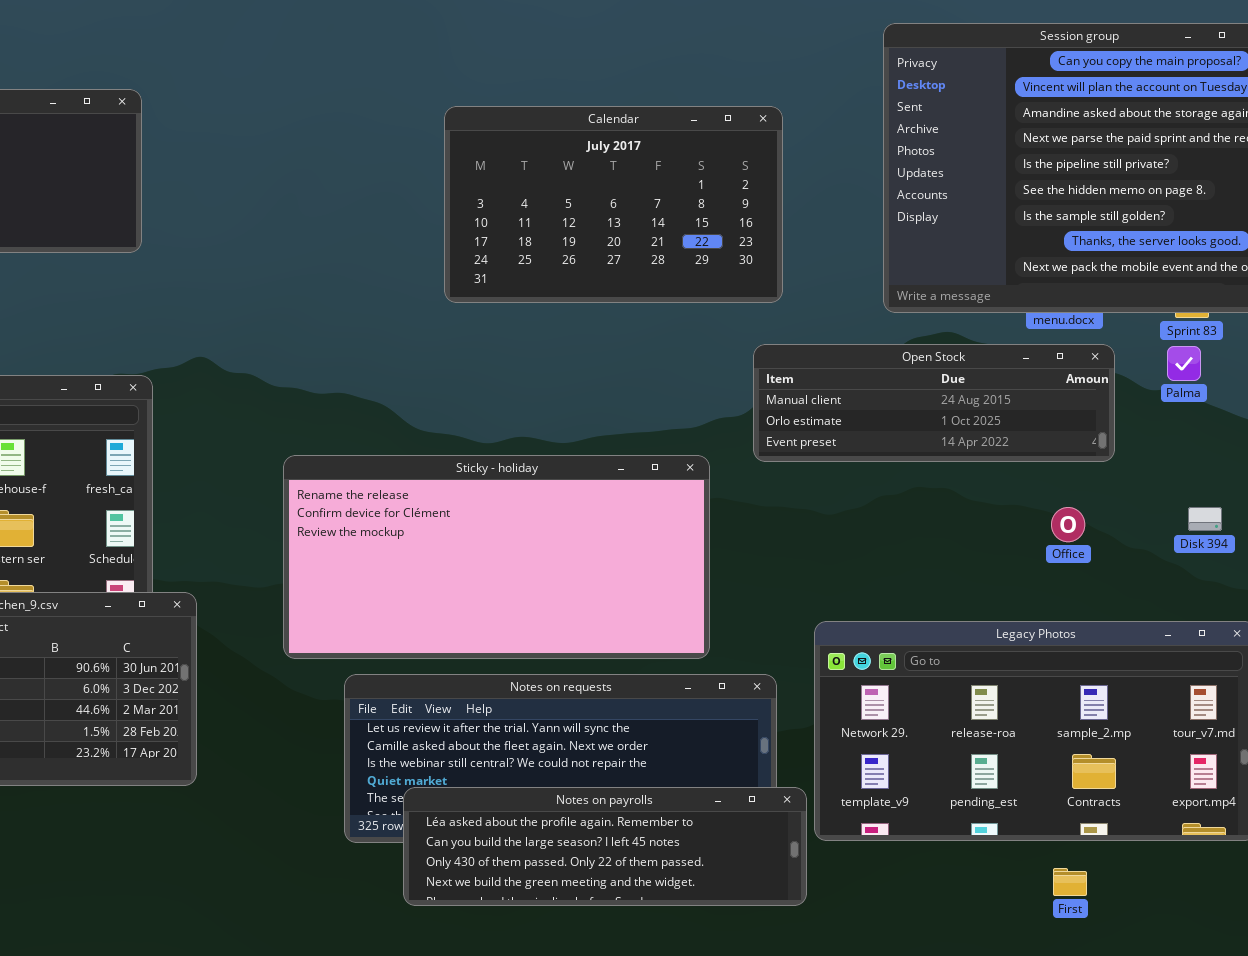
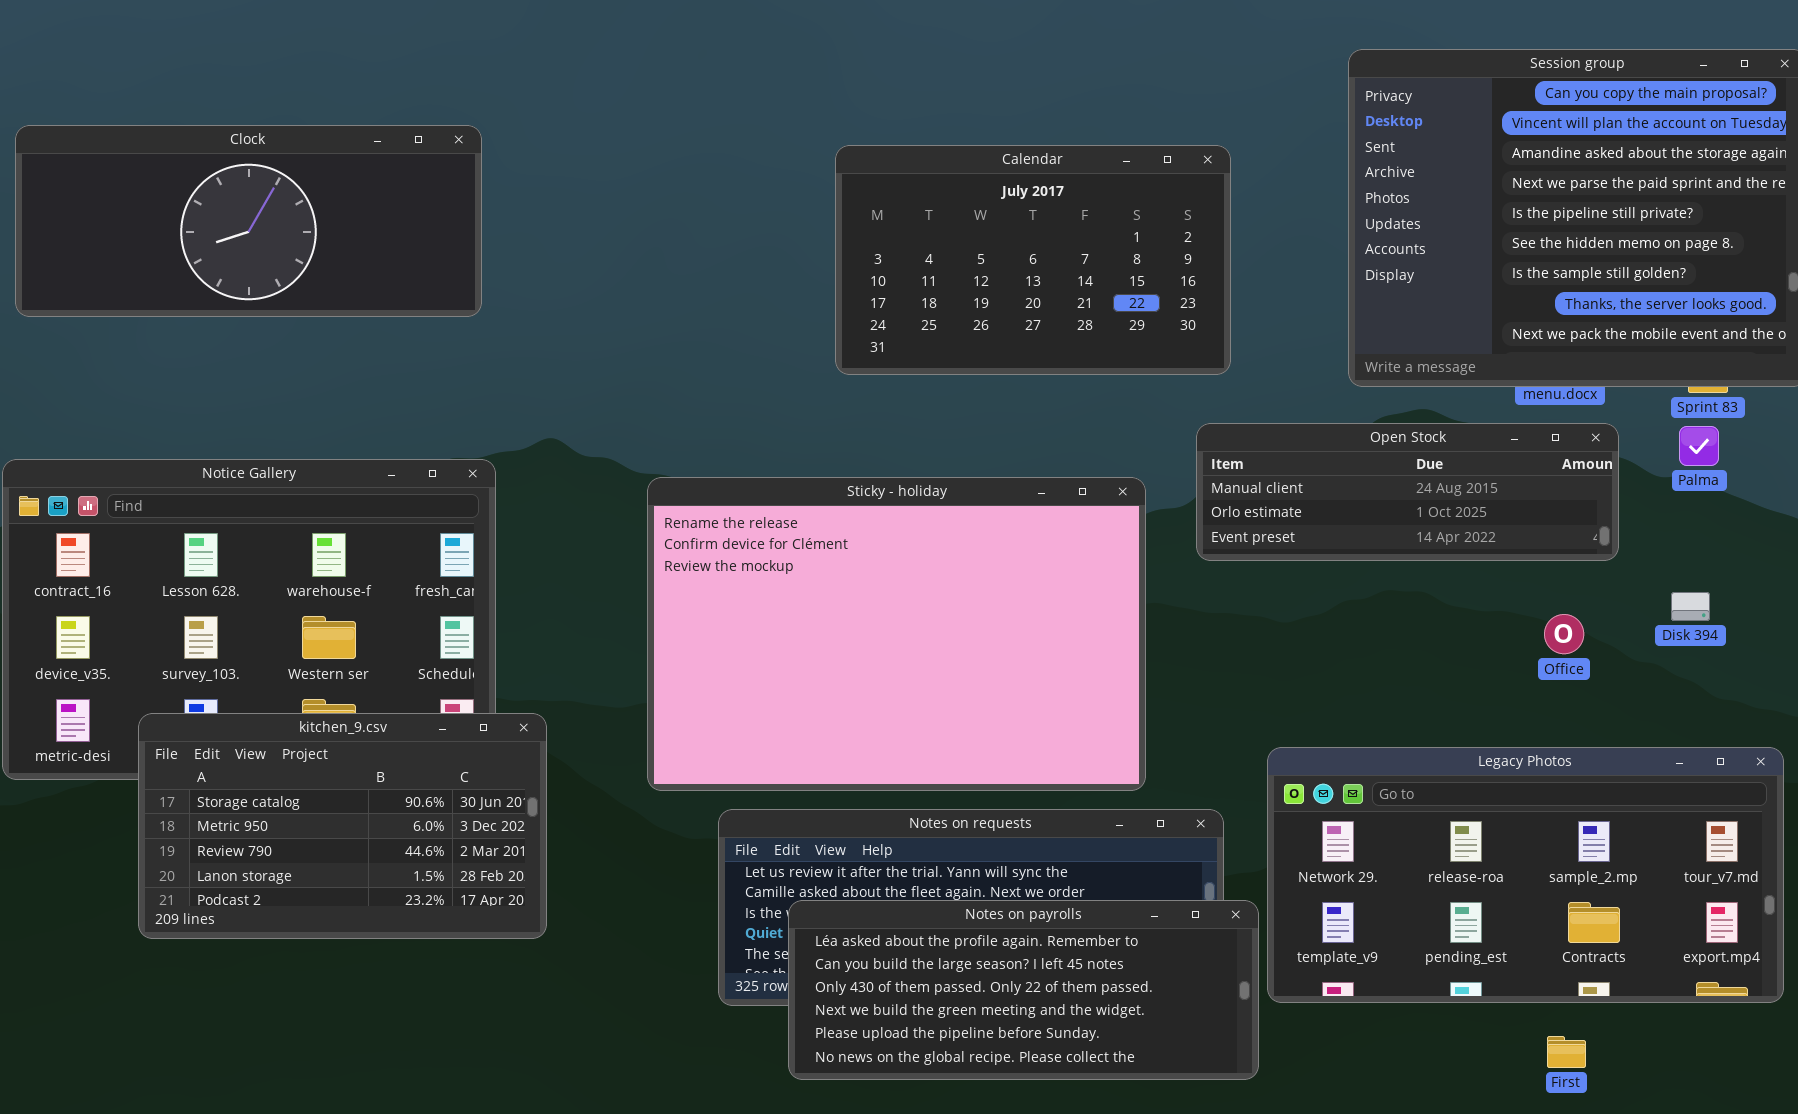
Sticky - holiday: [283,455,710,659] -> [647,477,1146,791], resized
Disk 394: [1188,507,1222,531] -> [1671,592,1710,621], moved
Notes on payrolls: [403,787,807,906] -> [788,900,1259,1080], resized

